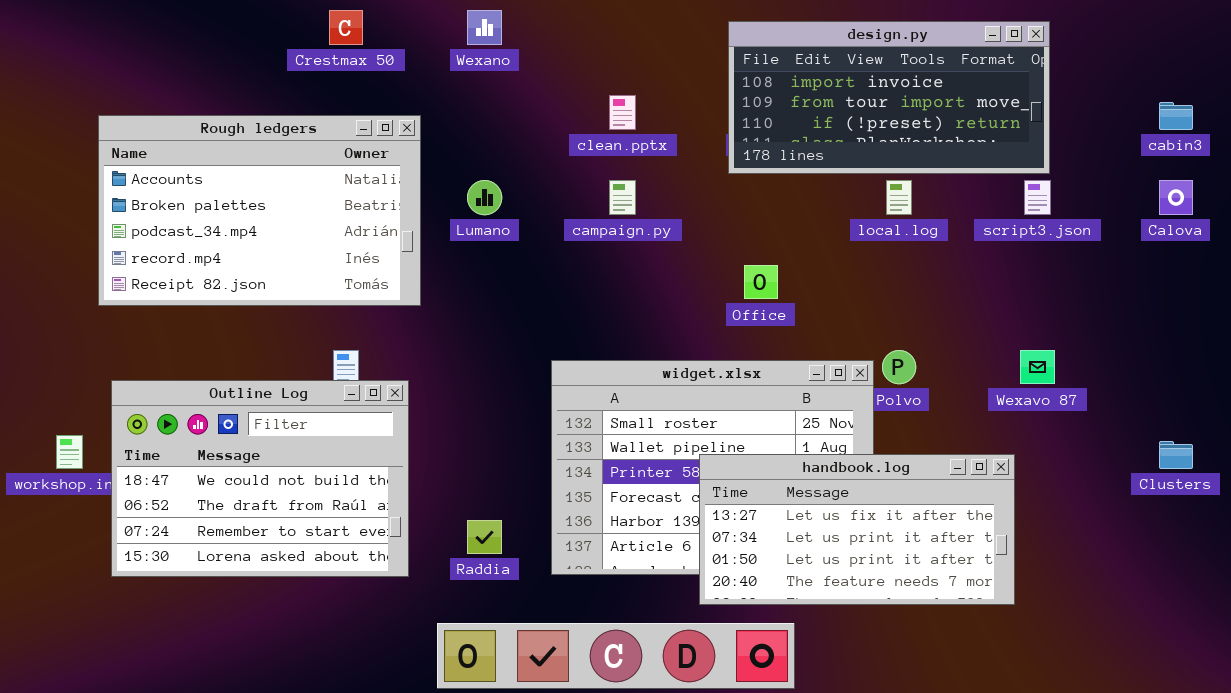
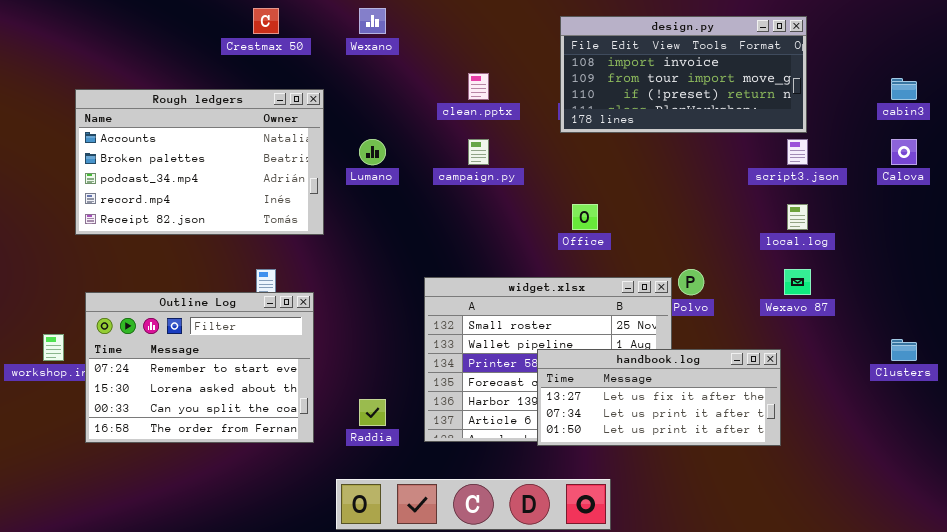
local.log: [886,180,912,215] -> [787,204,808,230], moved
Outline Log: [111,380,409,577] -> [85,292,314,443], scrolled down 2 rows
handbook.log: [699,454,1015,605] -> [537,349,781,446], resized

